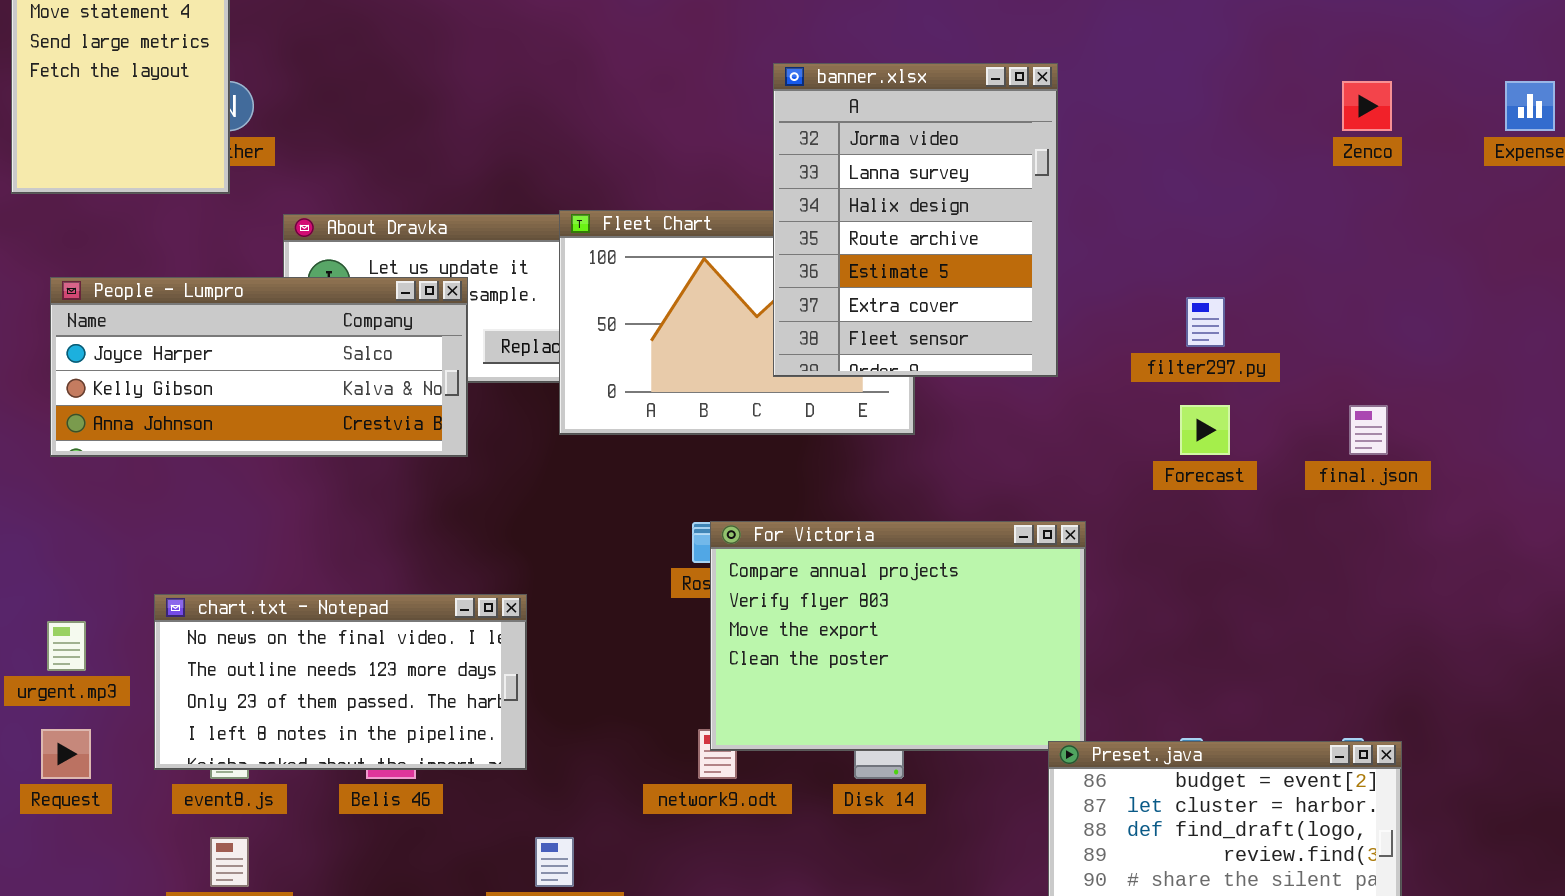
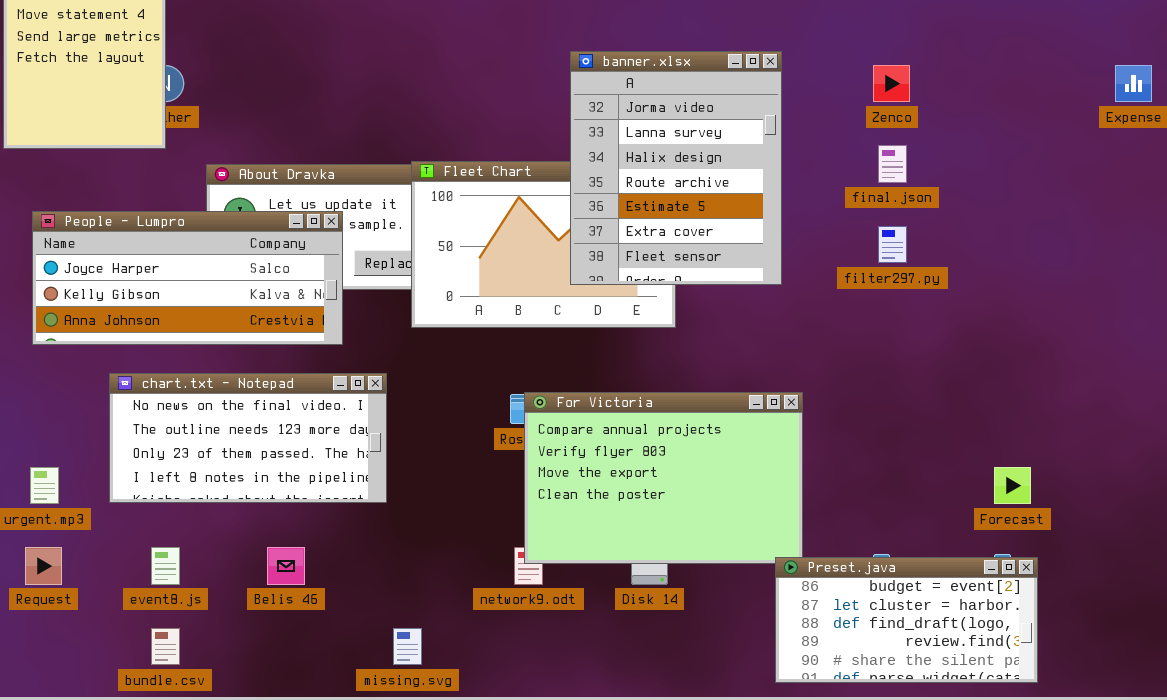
Zenco: [1342,81,1392,131] -> [873,65,910,102], moved
Forecast: [1180,405,1230,455] -> [994,467,1031,504], moved
final.json: [1349,405,1388,455] -> [878,145,907,183], moved
chart.txt - Notepad: [154,594,527,770] -> [109,373,387,503], moved

